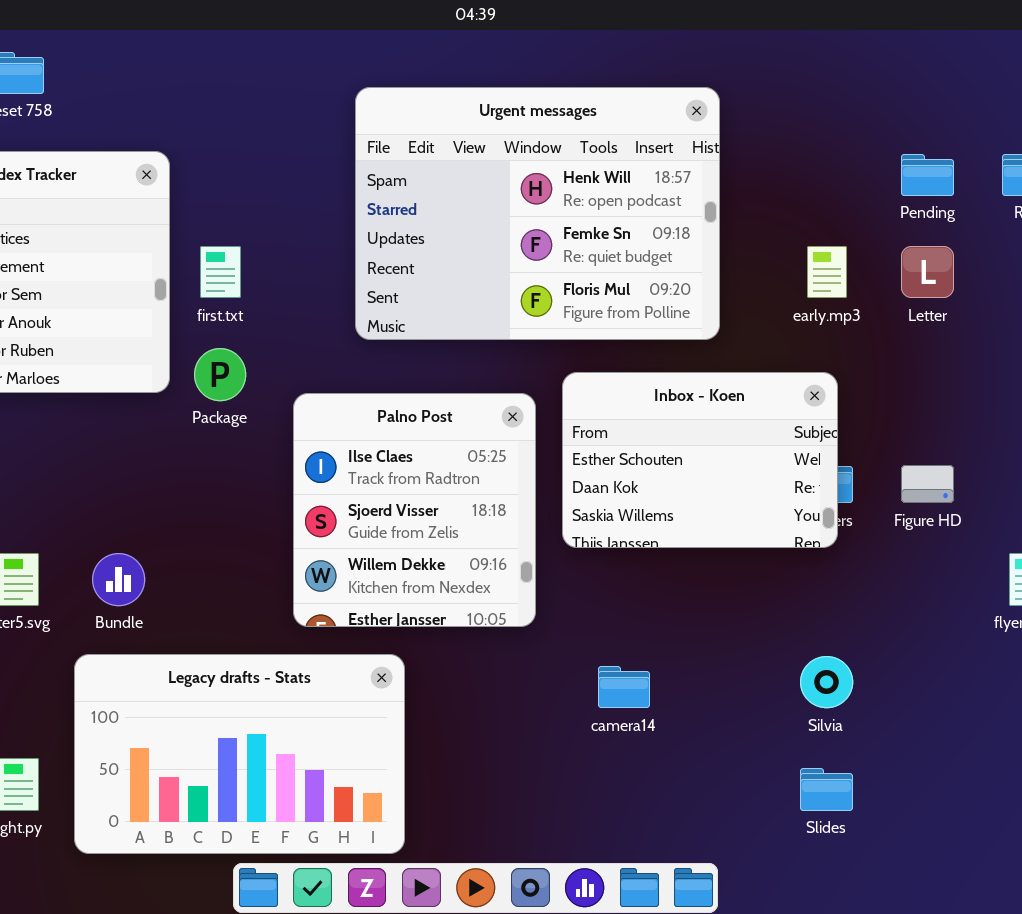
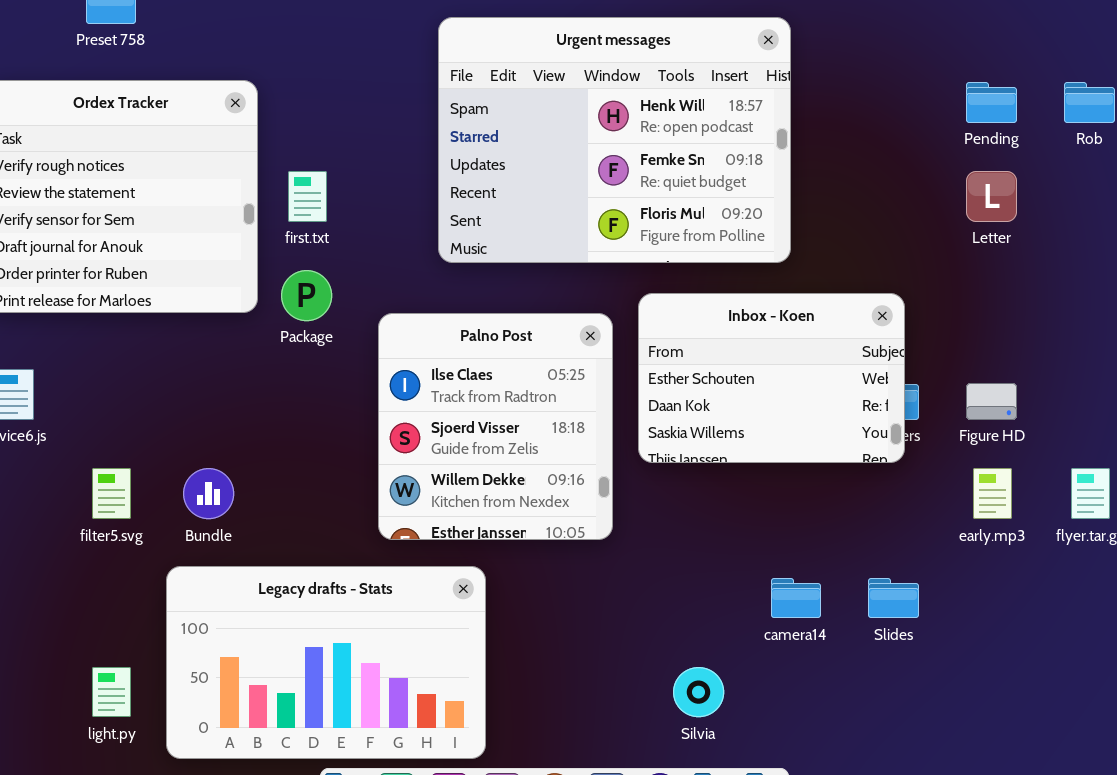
early.mp3: [807,246,847,298] -> [973,468,1012,519], moved
Silvia: [800,656,853,708] -> [673,667,724,717], moved
camera14: [598,666,650,708] -> [771,578,821,618], moved
Slides: [800,768,853,811] -> [868,578,919,618], moved

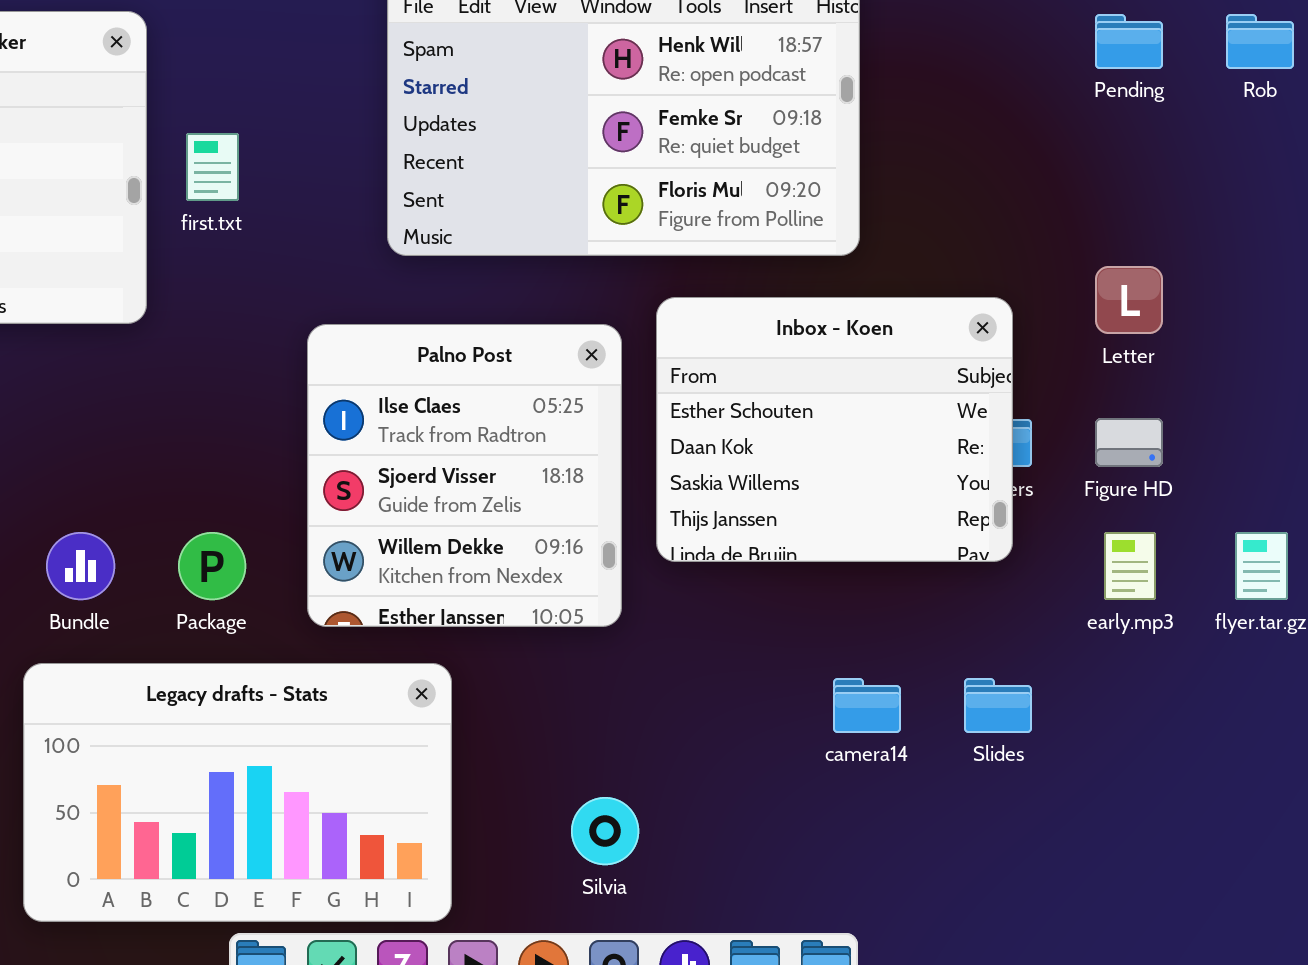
Letter: [966,171,1017,222] -> [1095,266,1163,334], moved
Package: [281,270,332,321] -> [178,532,246,600], moved
Inbox - Koen: [638,293,905,463] -> [656,297,1013,562], resized
Silvia: [673,667,724,717] -> [571,797,639,865], moved

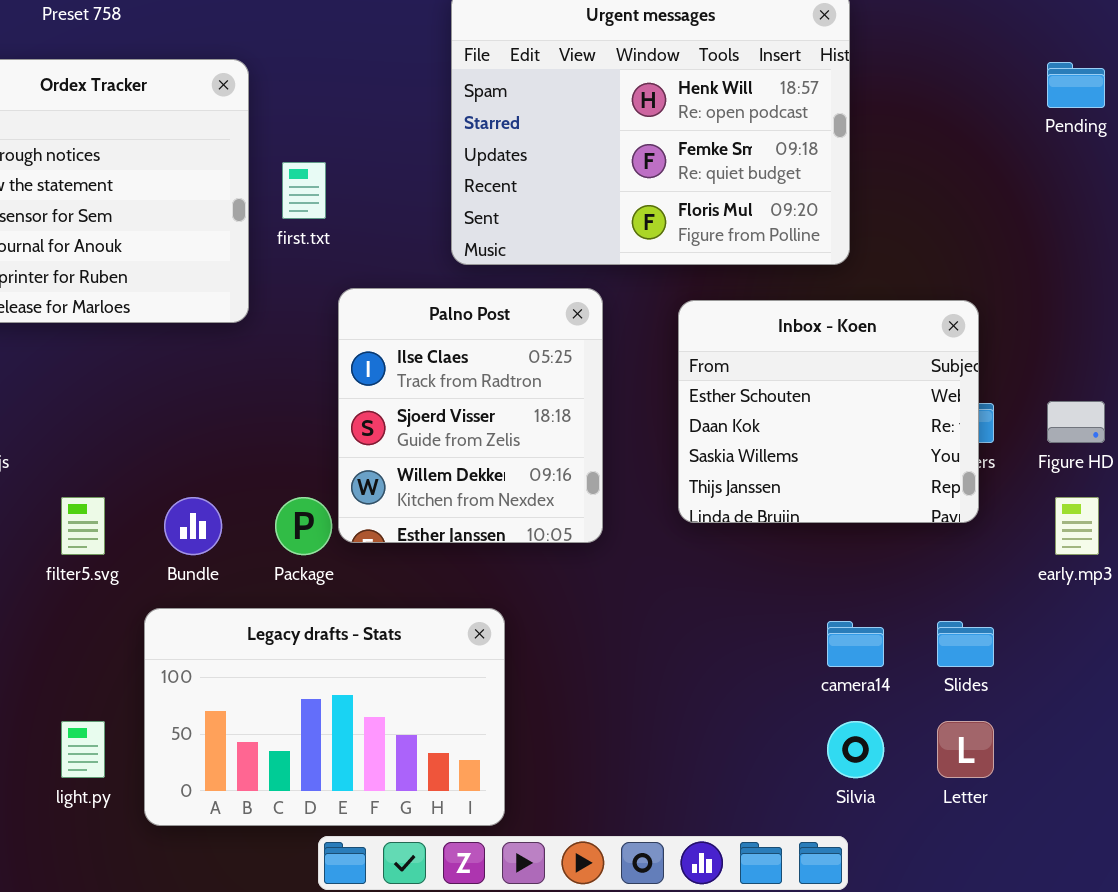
Letter: [1095,266,1163,334] -> [937,721,994,778], moved
Palno Post: [307,324,622,627] -> [338,288,603,543], moved
Silvia: [571,797,639,865] -> [827,721,884,778], moved

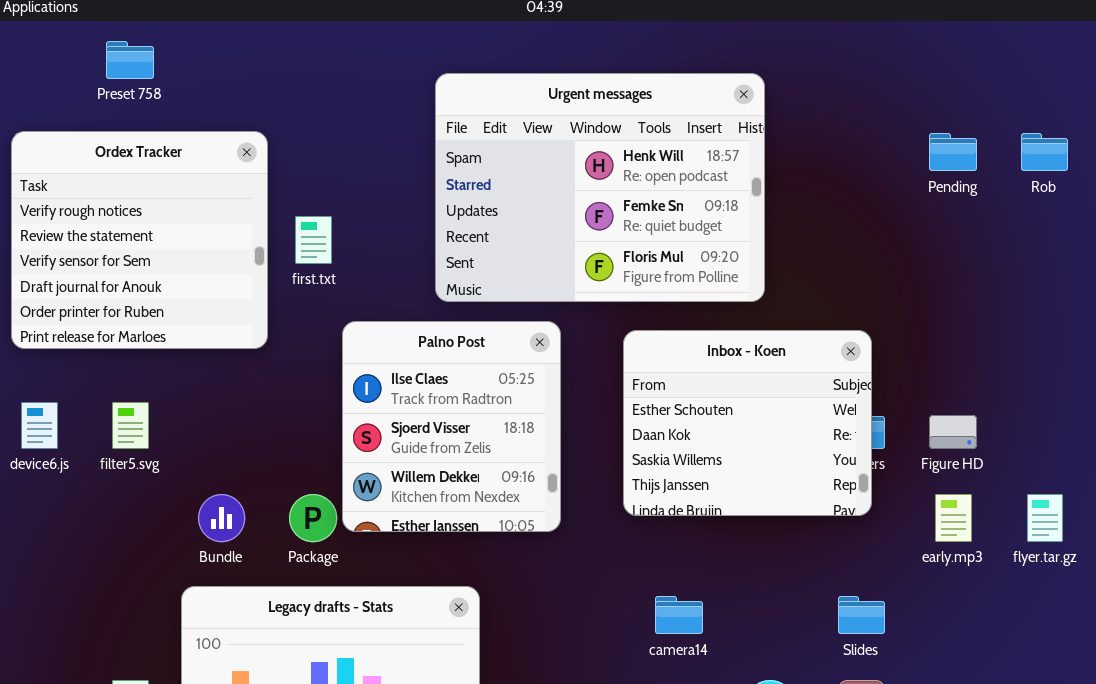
filter5.svg: [61,497,105,555] -> [112,402,149,449], moved
camera14: [827,621,884,667] -> [655,596,703,634], moved

